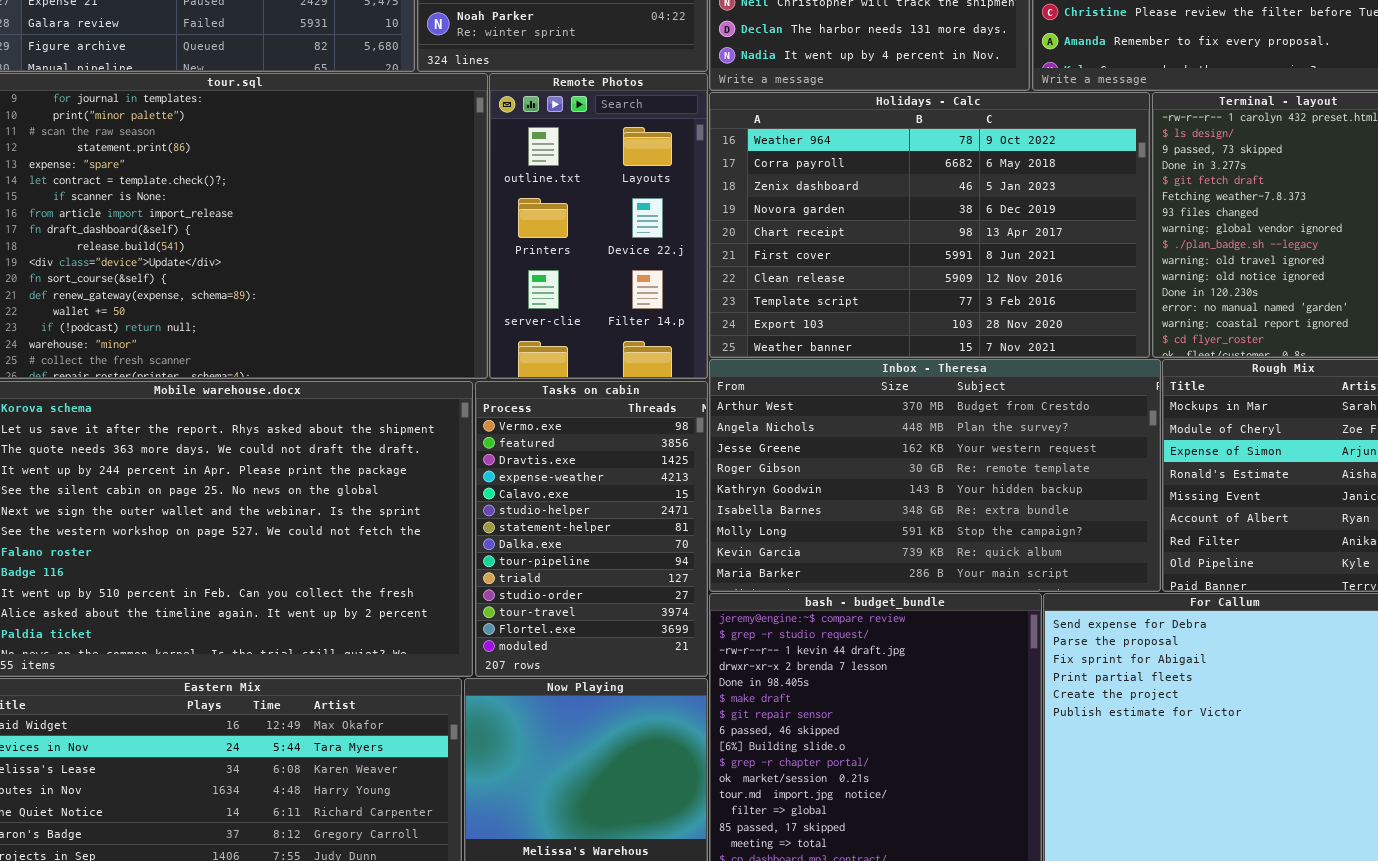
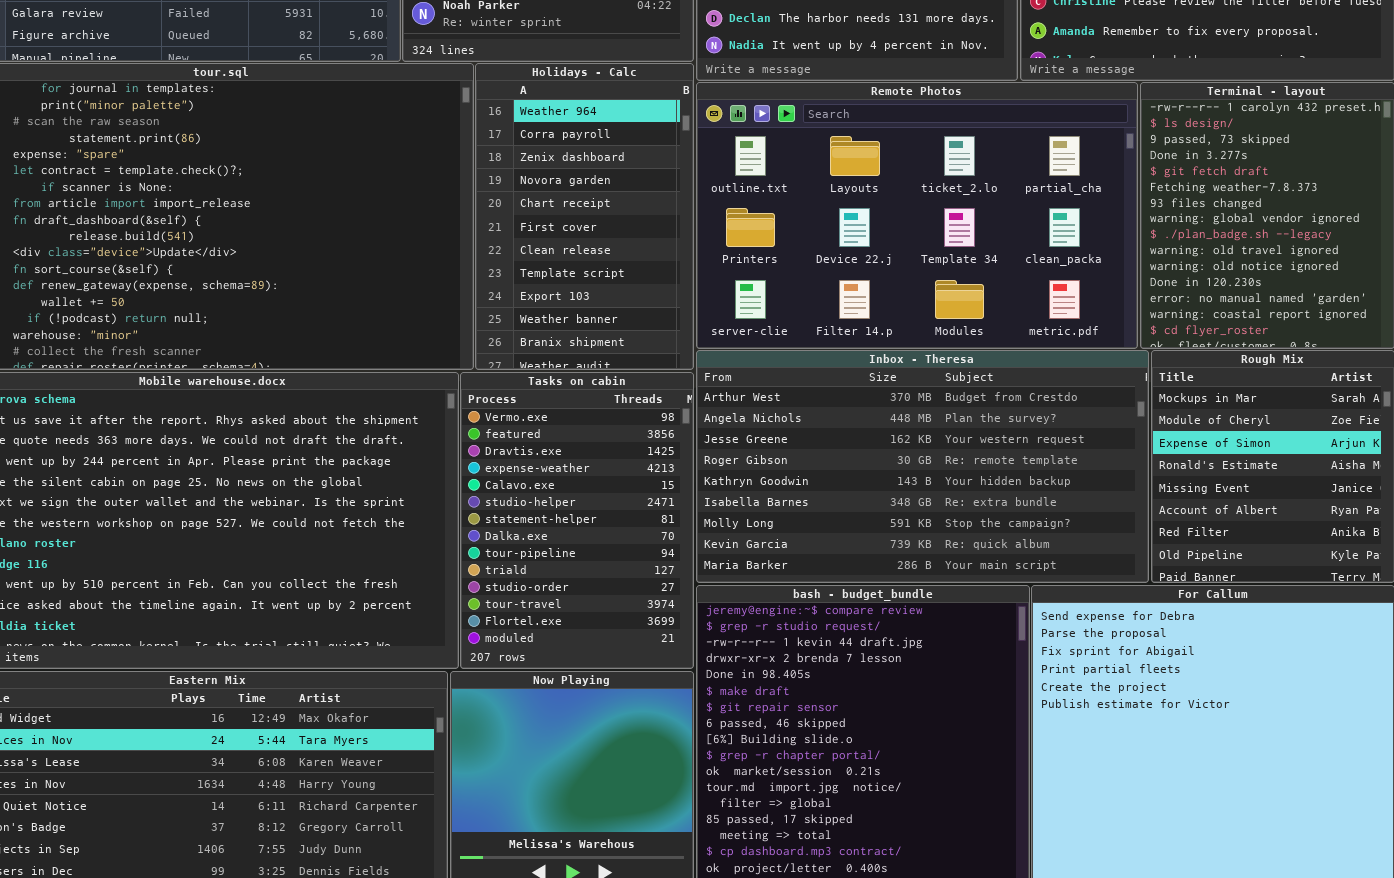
Remote Photos: [489,73,708,379] -> [696,82,1138,349], moved, resized
Holidays - Calc: [709,92,1150,358] -> [475,63,694,370], moved, resized

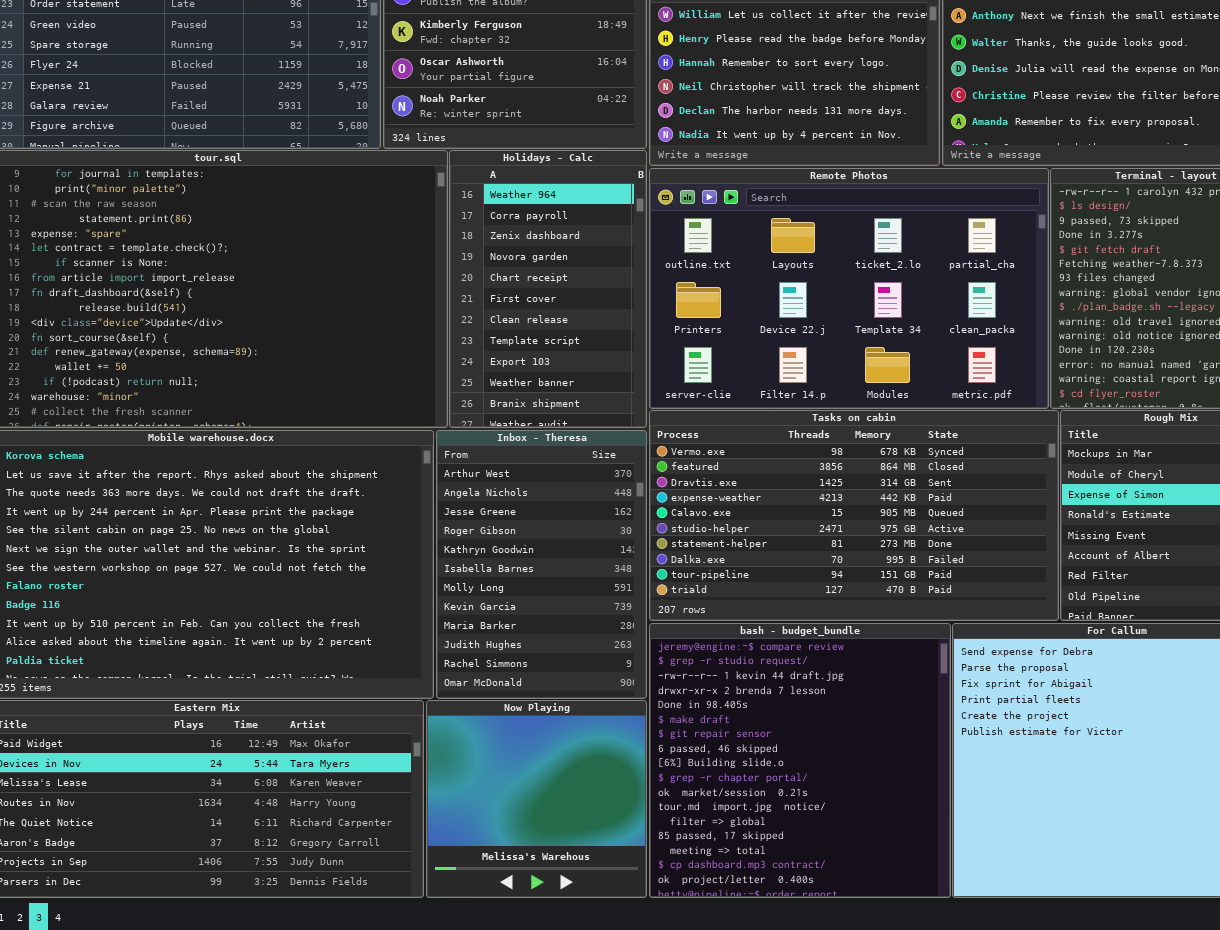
Inbox - Theresa: [696,350,1149,583] -> [436,430,647,699], moved, resized
Tasks on cabin: [460,372,694,669] -> [649,410,1059,621], moved, resized

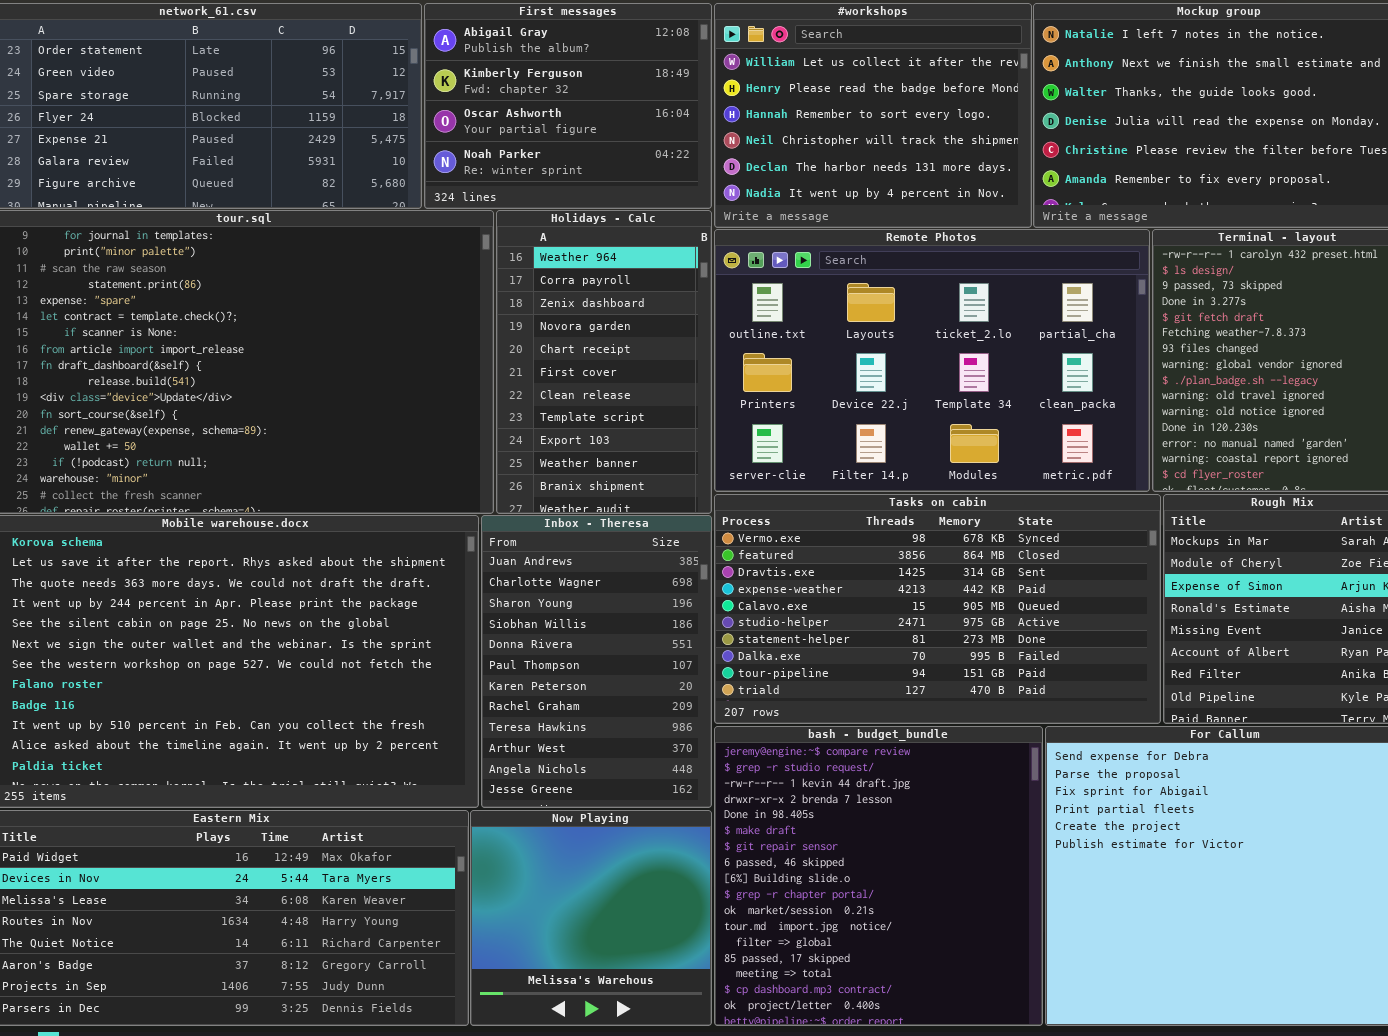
Inbox - Theresa: [436,430,647,699] -> [481,515,712,808], scrolled up 9 rows

